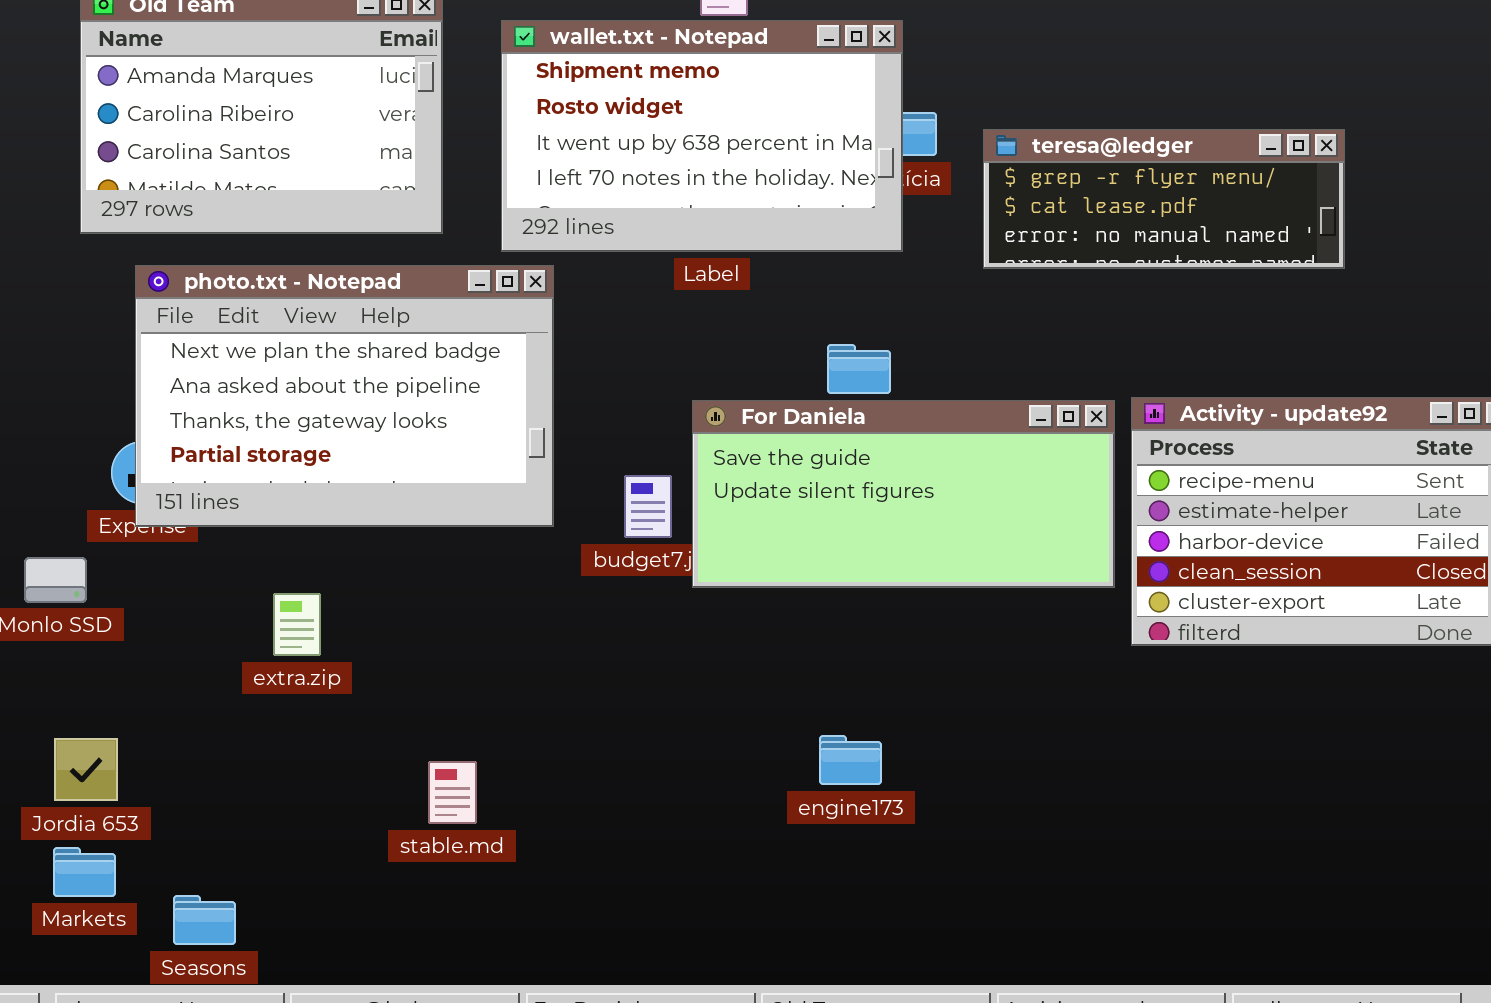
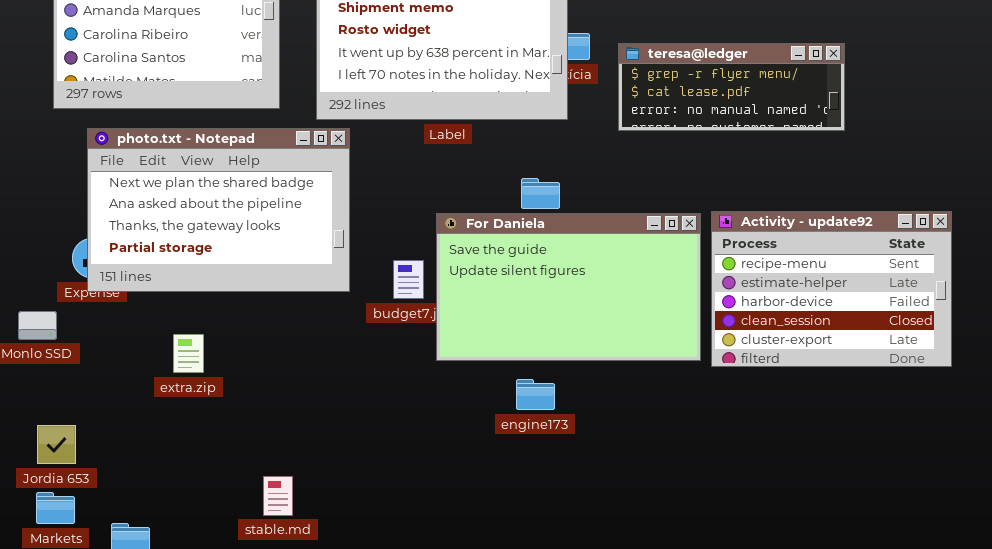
For Daniela: [692,400,1115,588] -> [436,213,701,361], resized
engine173: [819,735,882,785] -> [516,379,555,410], moved
stable.md: [428,761,477,824] -> [263,476,293,516], moved

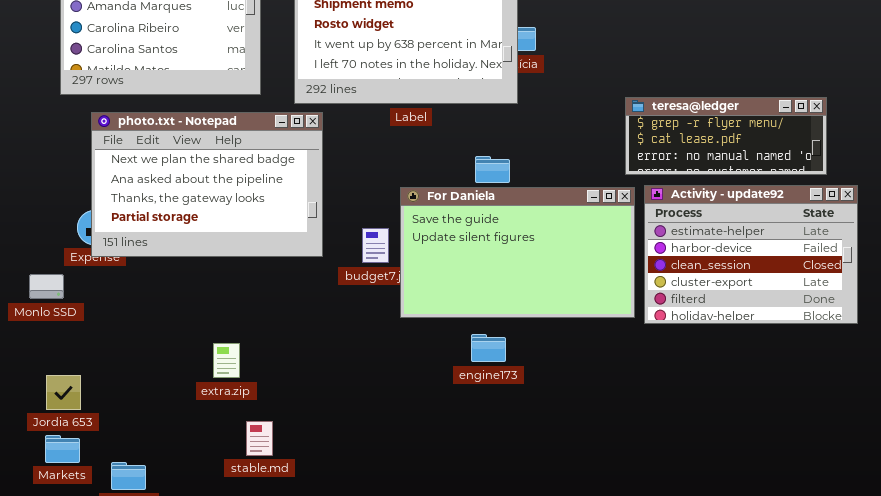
teresa@ledger: [618,43,845,131] -> [625,97,827,175], moved
Activity - update92: [711,211,952,367] -> [644,185,858,324], scrolled down 1 row
extra.zip: [173,334,204,373] -> [213,343,240,378], moved

